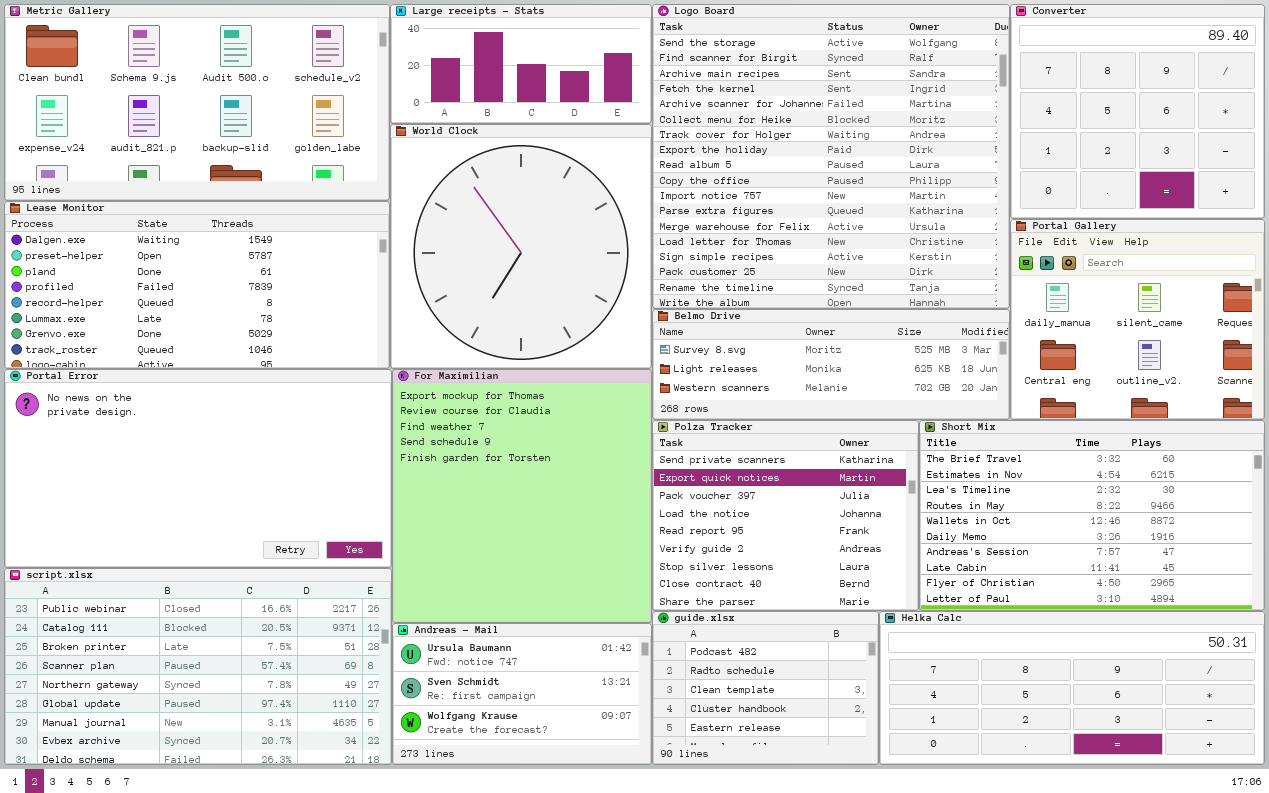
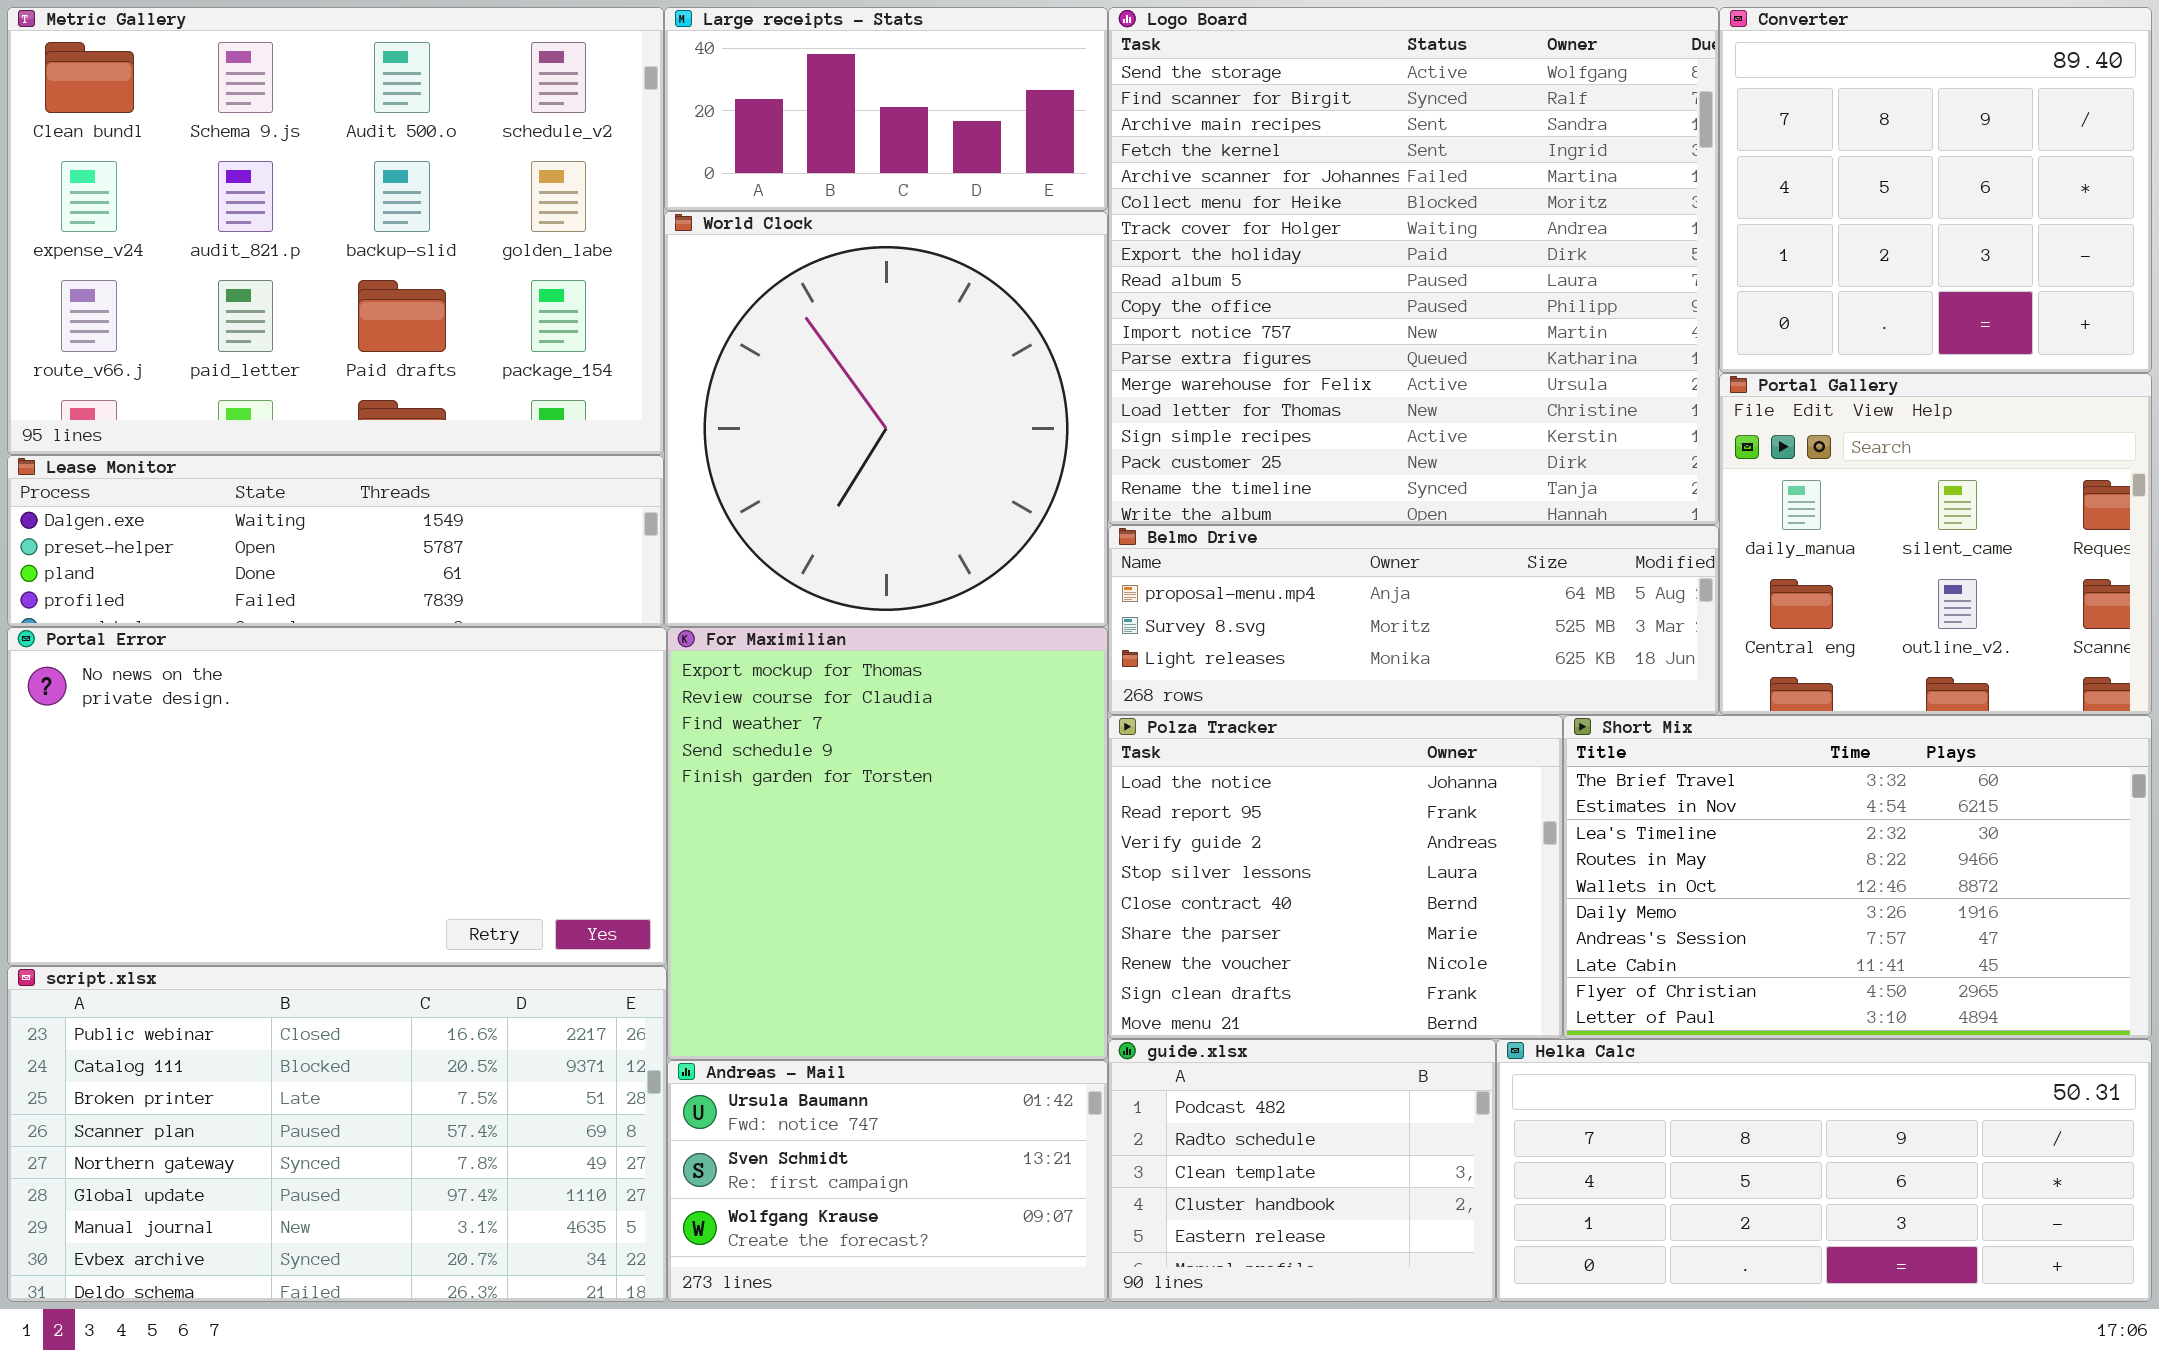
Metric Gallery: [4,4,390,201] -> [7,7,664,455], resized
Lease Monitor: [4,201,390,369] -> [7,455,664,627], resized
Belmo Drive: [652,309,1010,420] -> [1108,525,1719,715], scrolled up 1 row
Polza Tracker: [652,420,919,611] -> [1108,715,1563,1039], scrolled down 3 rows

